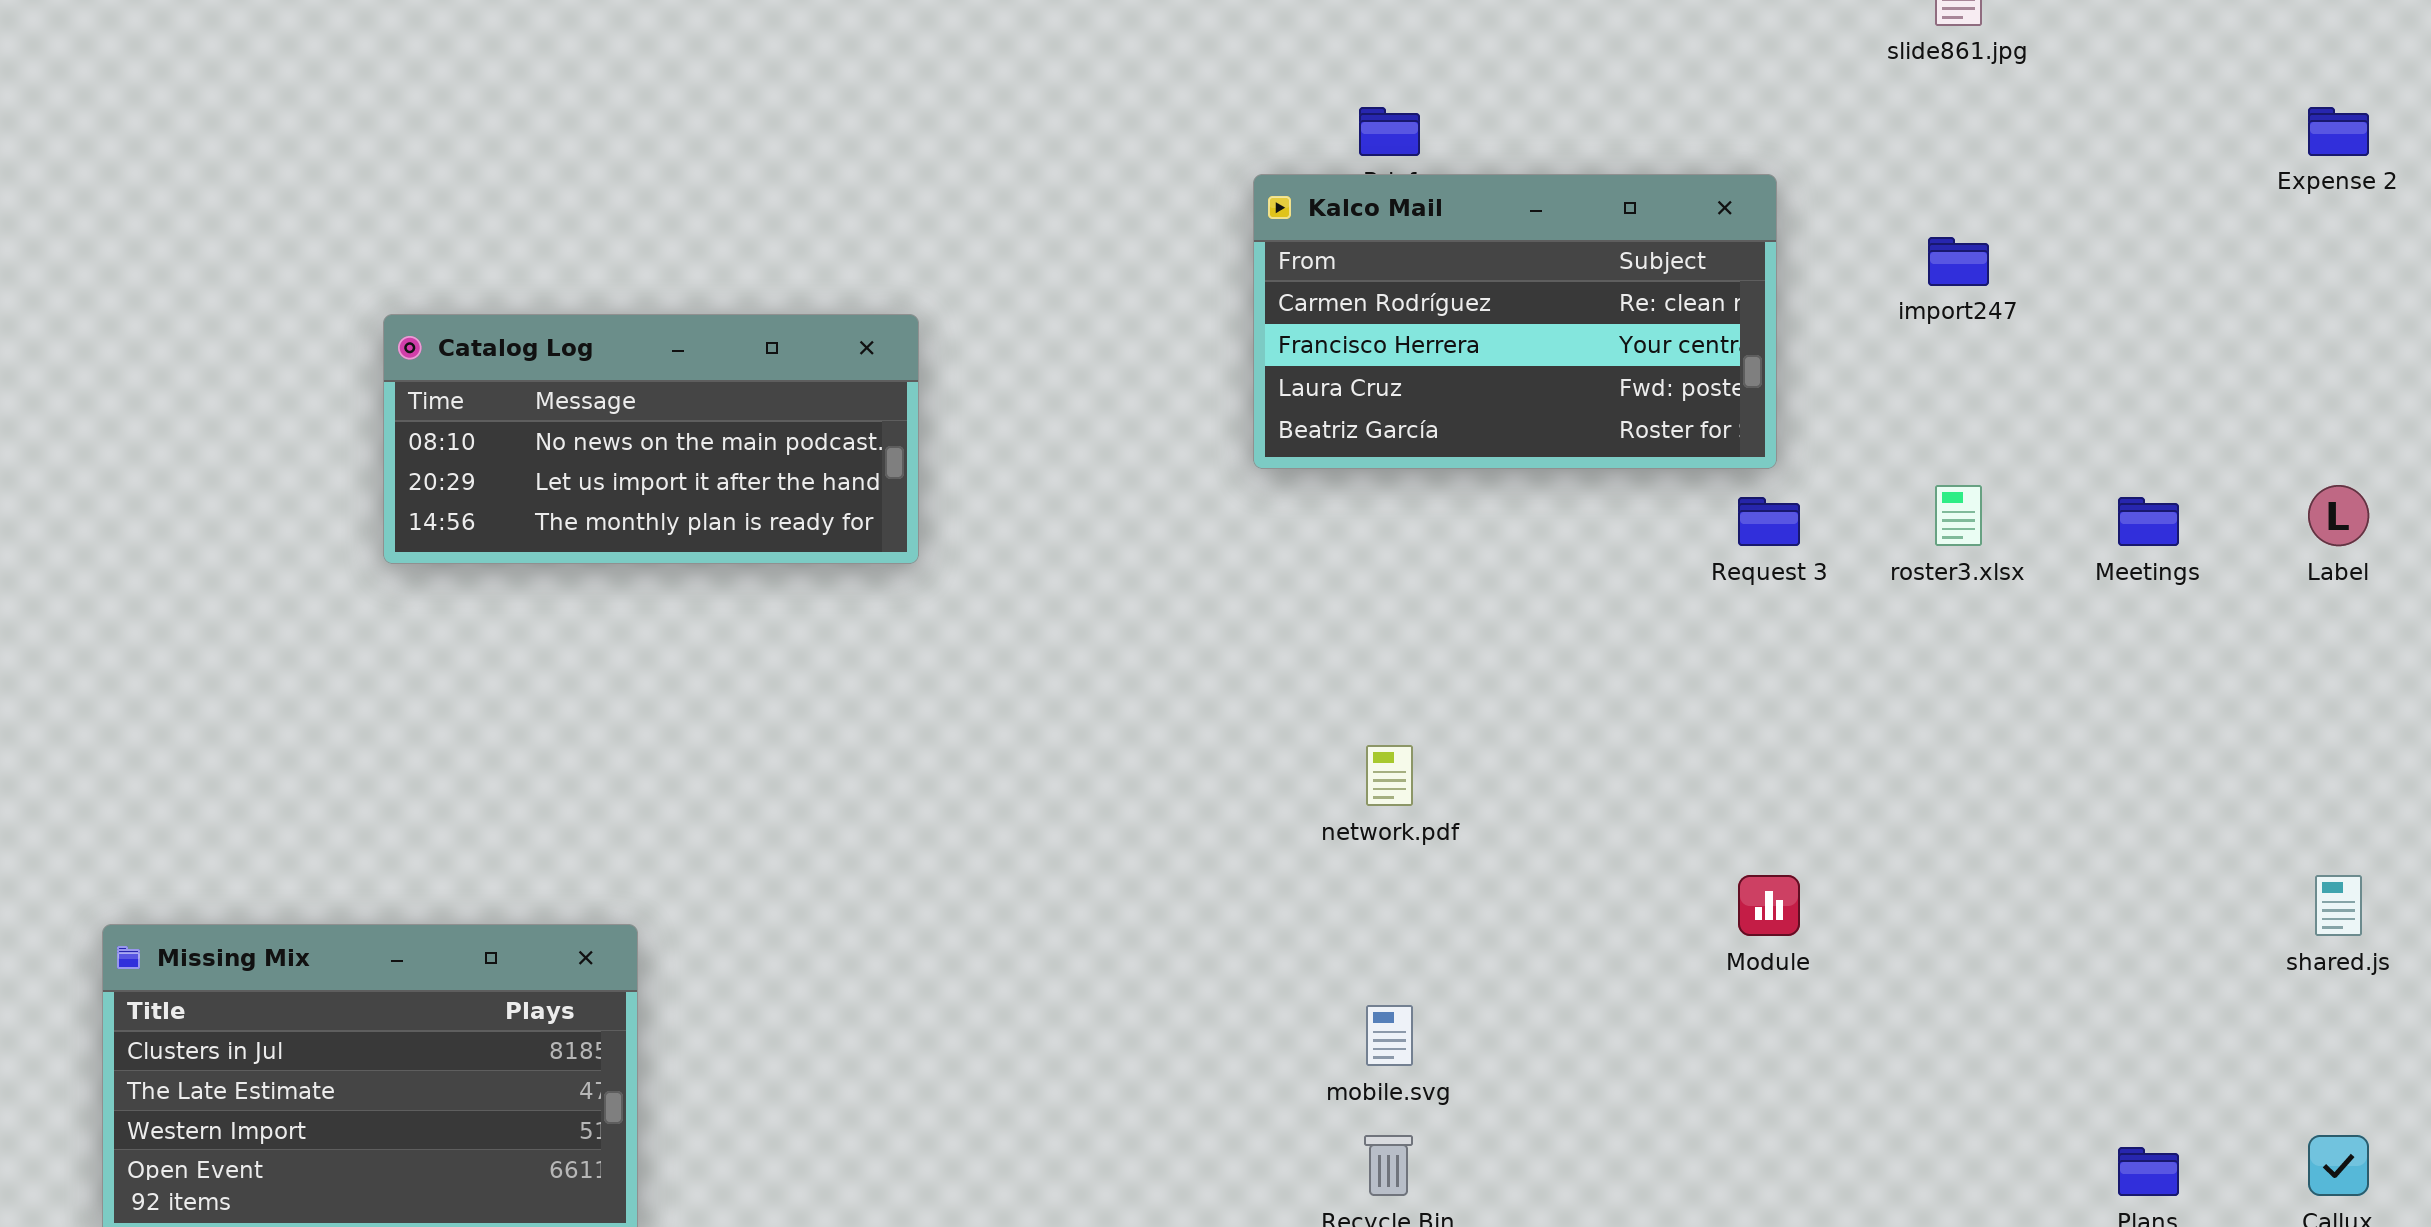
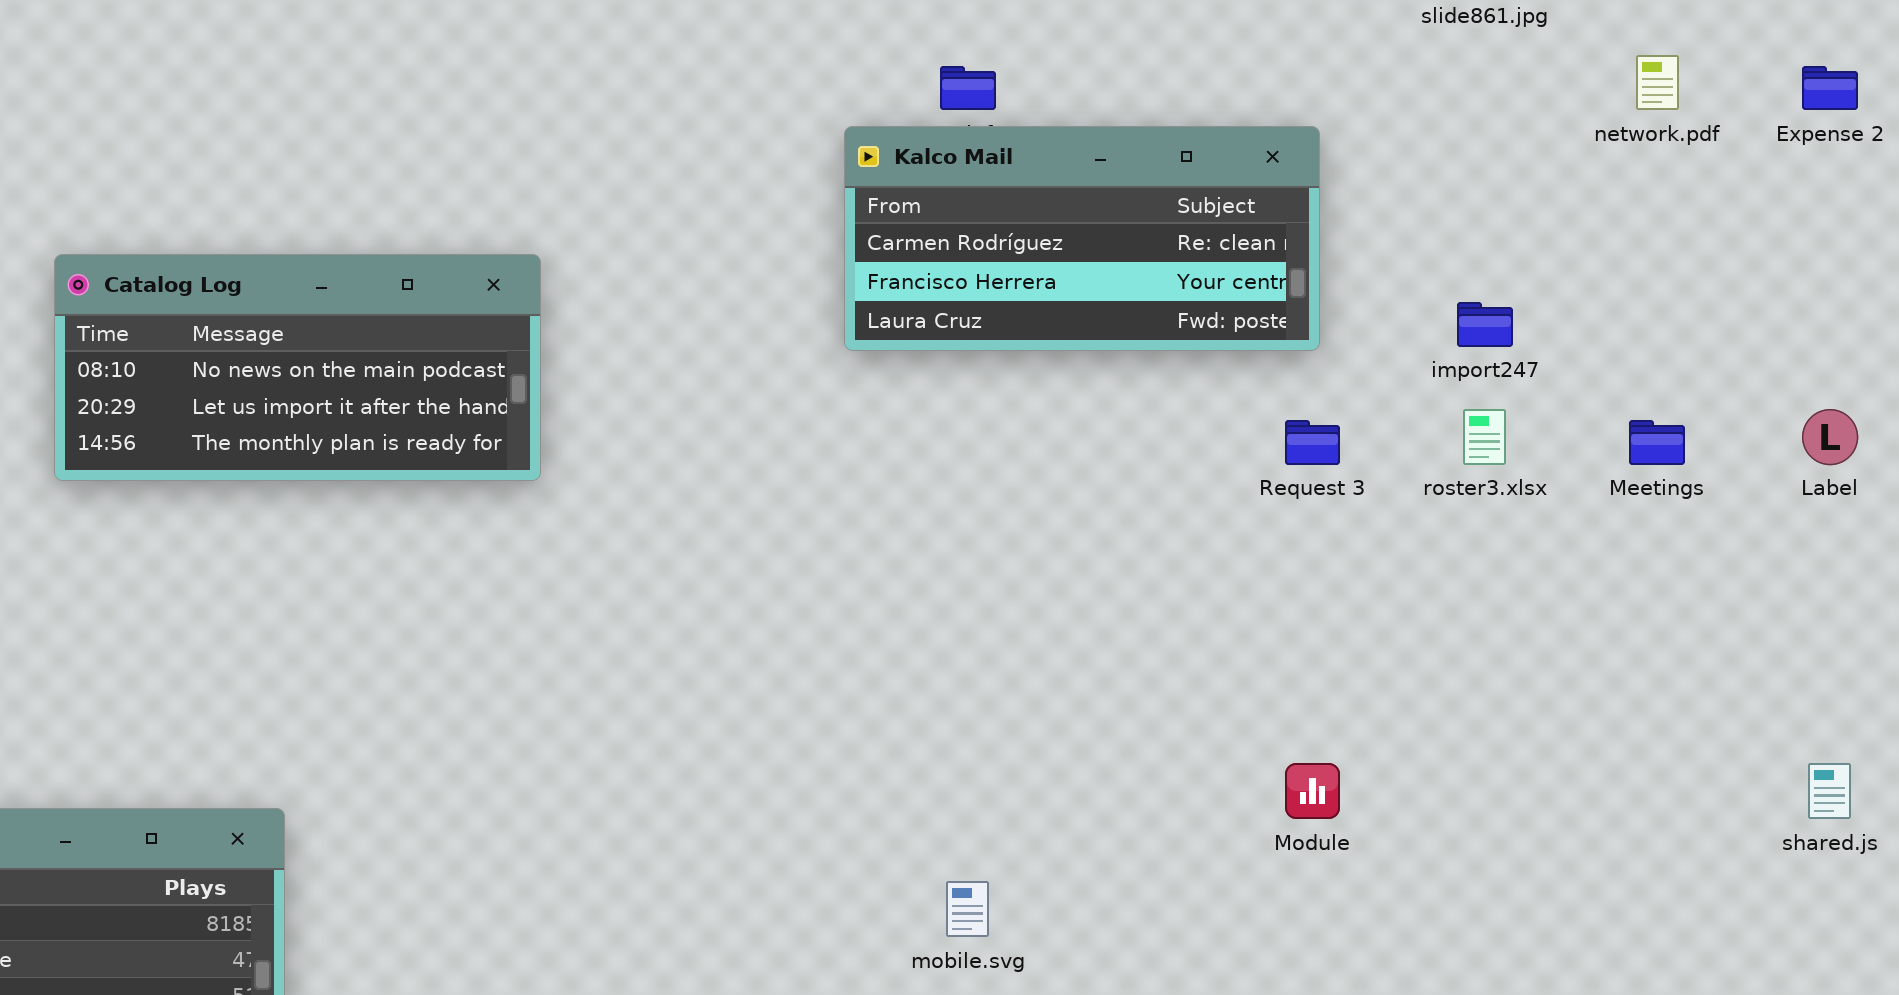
Kalco Mail: [1253,174,1777,469] -> [844,126,1320,351], resized
import247: [1928,237,1989,286] -> [1457,302,1513,347], moved
network.pdf: [1366,745,1413,806] -> [1636,55,1679,110], moved

